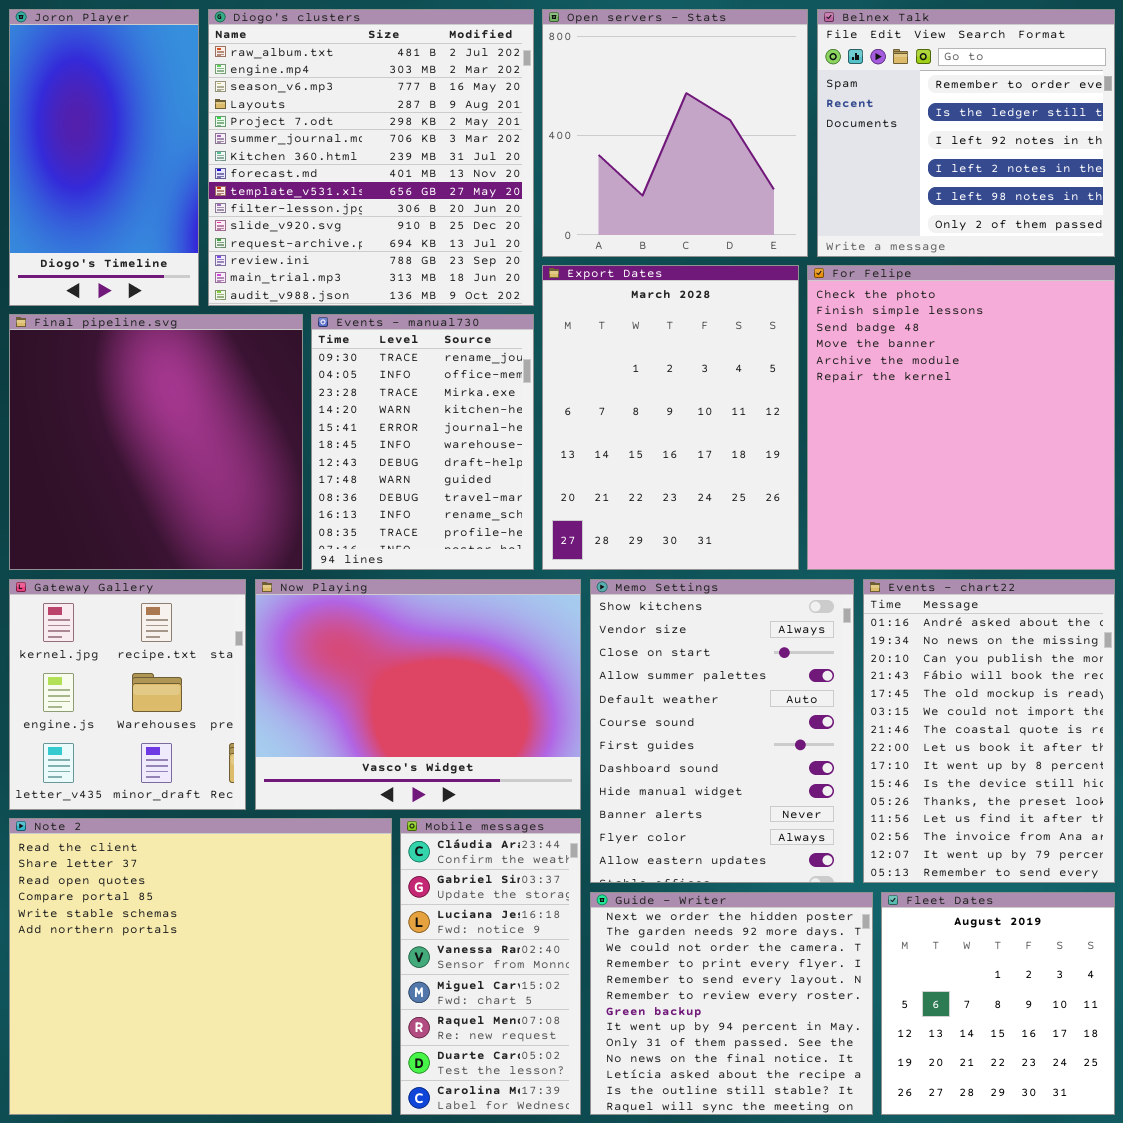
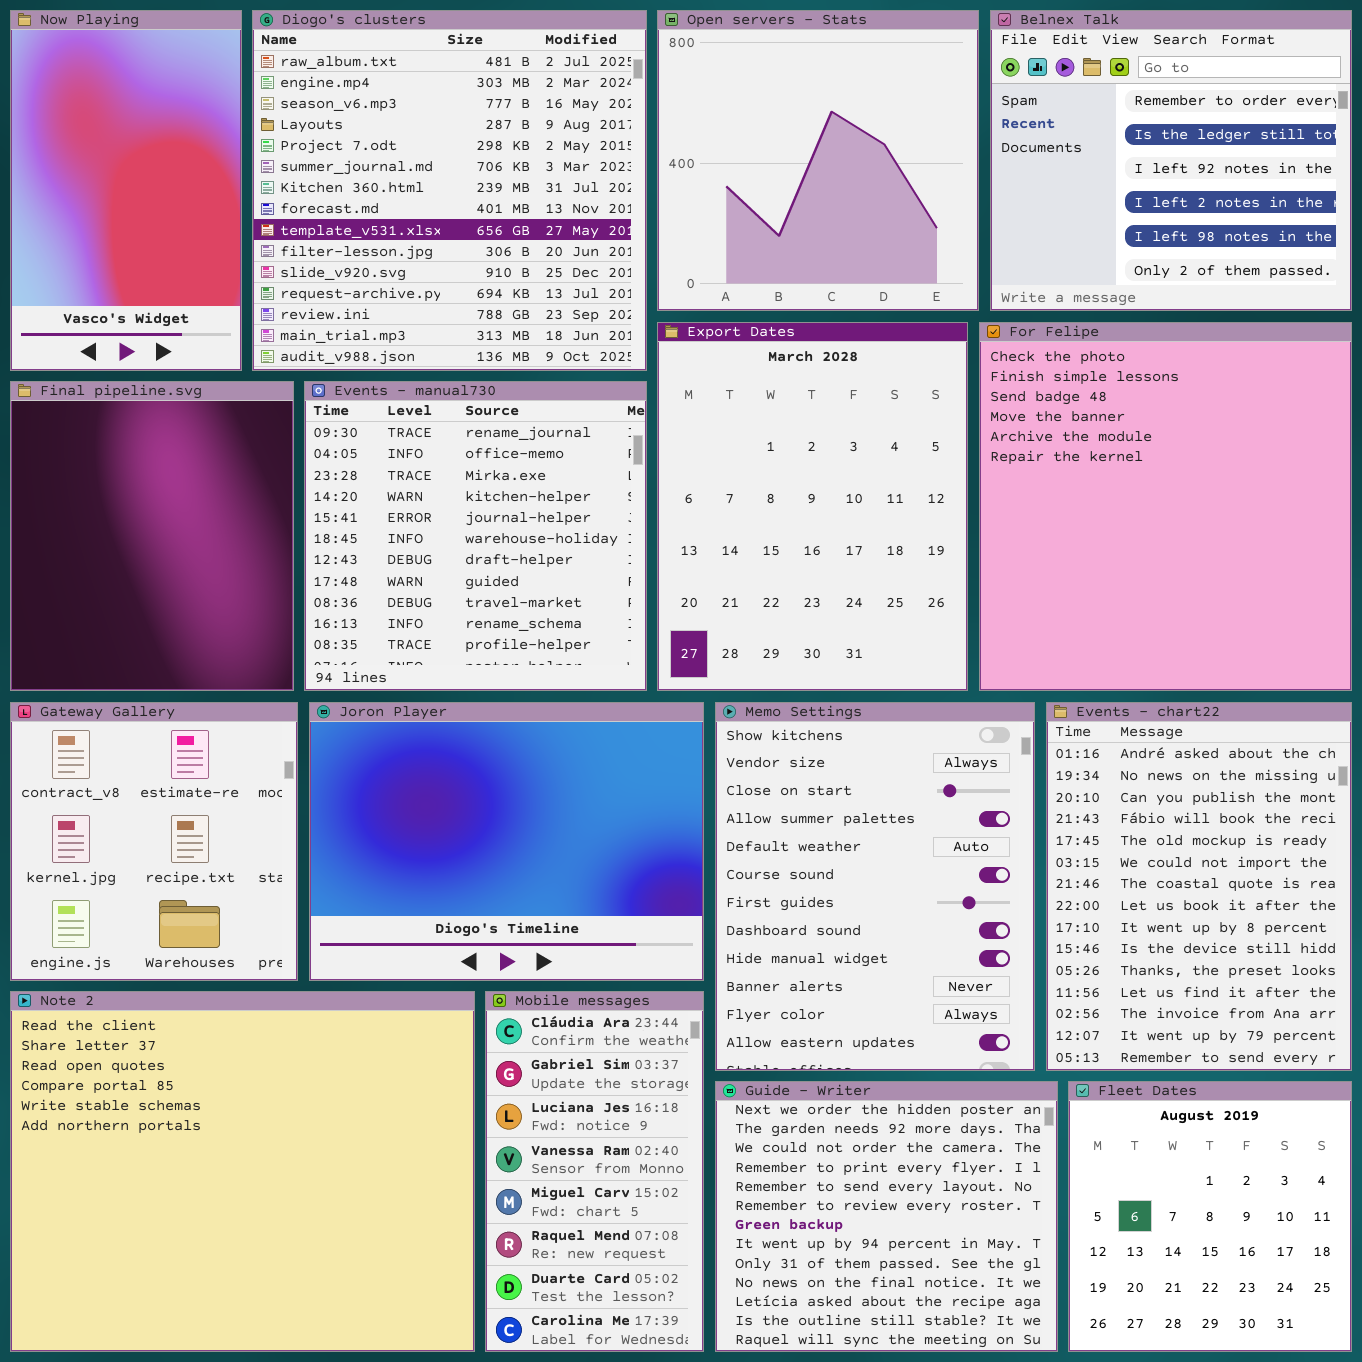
Joron Player: [9,9,199,306] -> [309,702,704,981], moved, resized
Final pipeline.svg: [9,314,303,570] -> [10,381,294,691], resized
Events - manual730: [311,314,534,570] -> [304,381,647,691], resized
Gateway Gallery: [9,579,246,810] -> [10,702,298,981], scrolled up 1 row
Now Playing: [255,579,581,810] -> [10,10,242,371], moved, resized

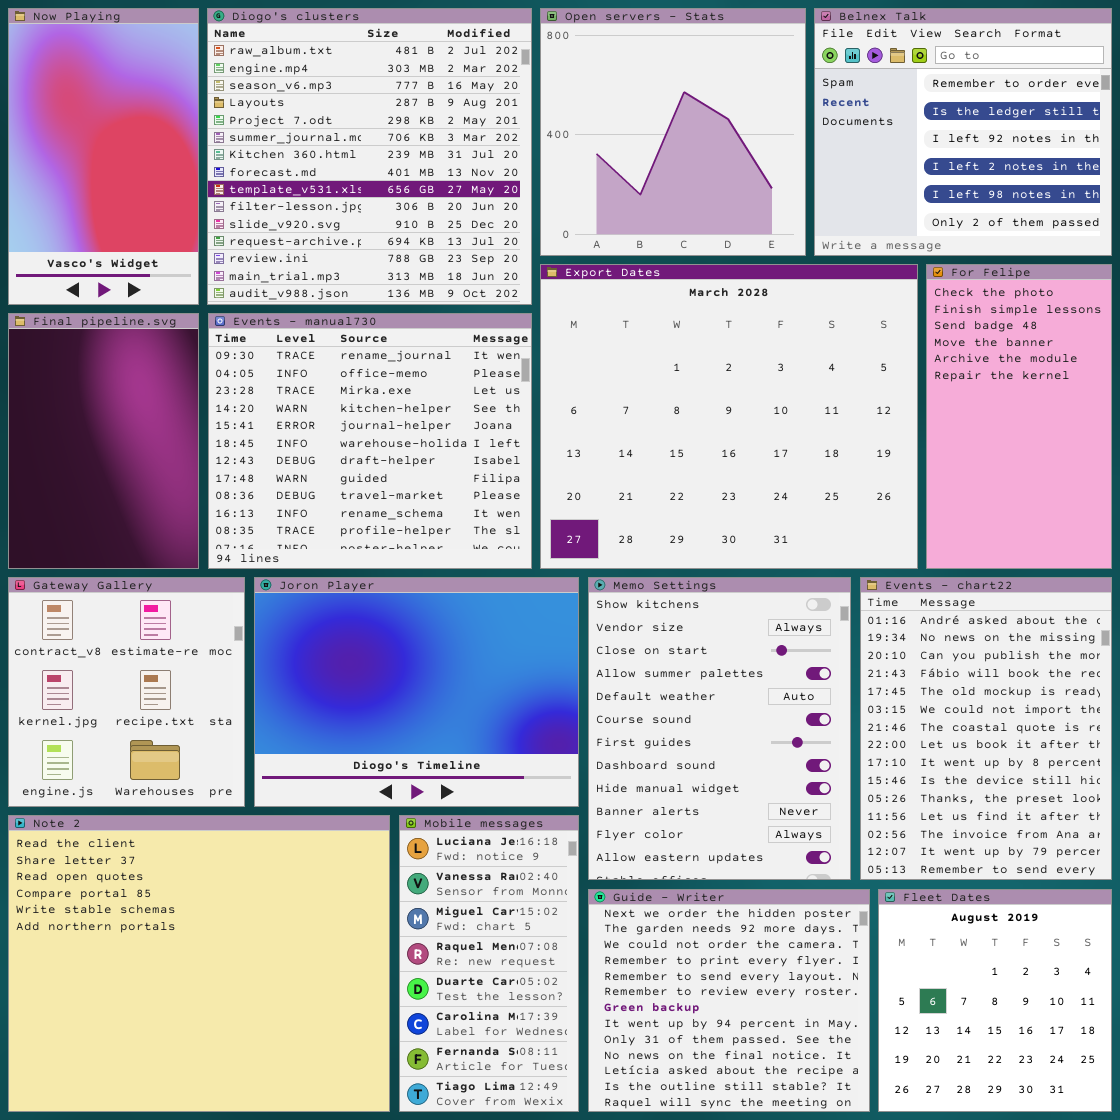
Export Dates: [657,322,968,691] -> [540,264,918,569], resized
For Felipe: [979,322,1352,691] -> [926,264,1112,569], resized
Final pipeline.svg: [10,381,294,691] -> [8,313,199,569], resized
Events - manual730: [304,381,647,691] -> [208,313,532,569], resized
Mobile messages: [485,991,704,1352] -> [399,815,579,1112], scrolled down 2 rows

